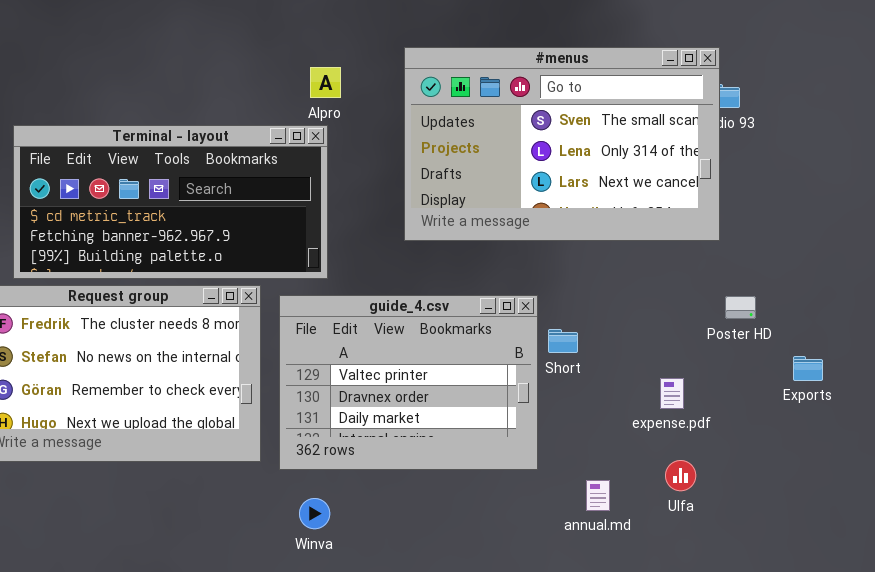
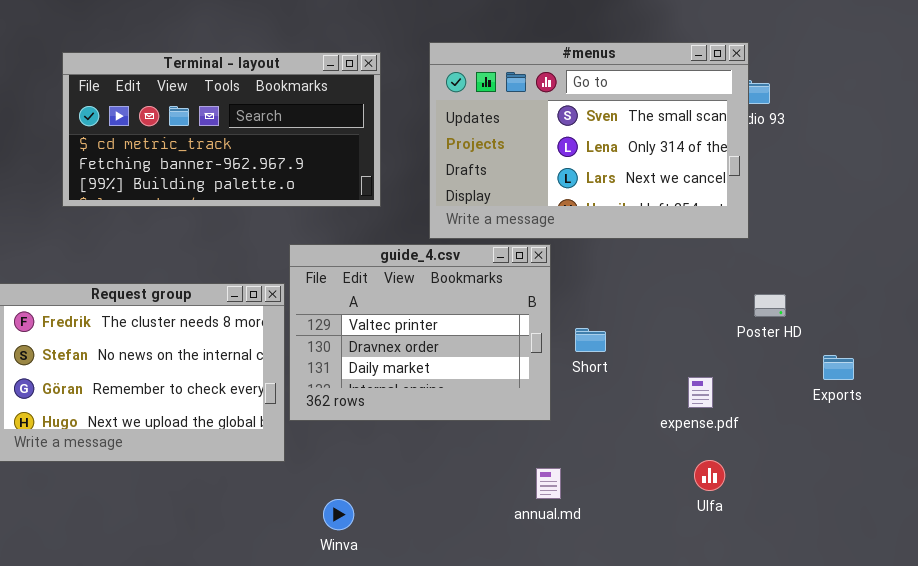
Terminal - layout: [13,125,328,279] -> [62,52,381,207], moved
guide_4.csv: [279,295,538,470] -> [289,244,551,421], moved
annual.md: [586,480,610,511] -> [536,468,561,499], moved

